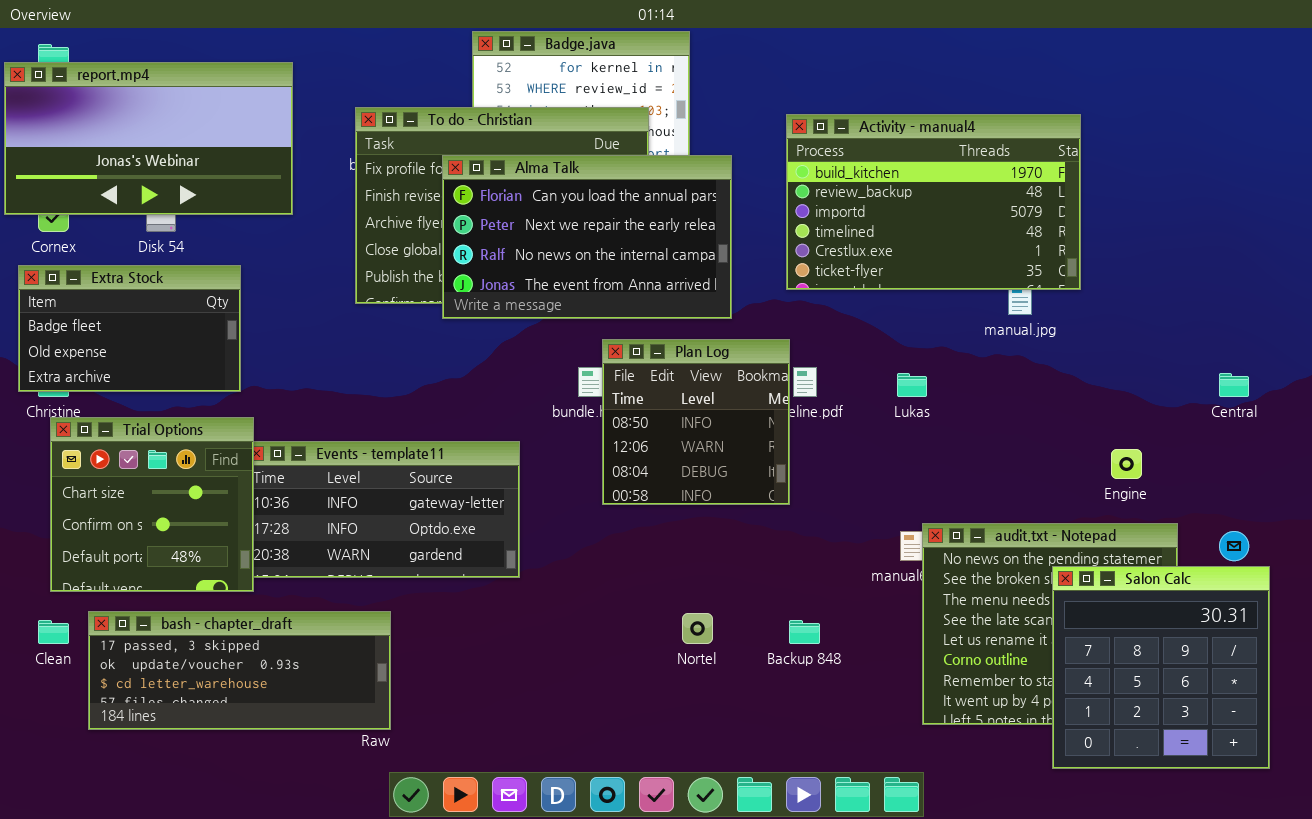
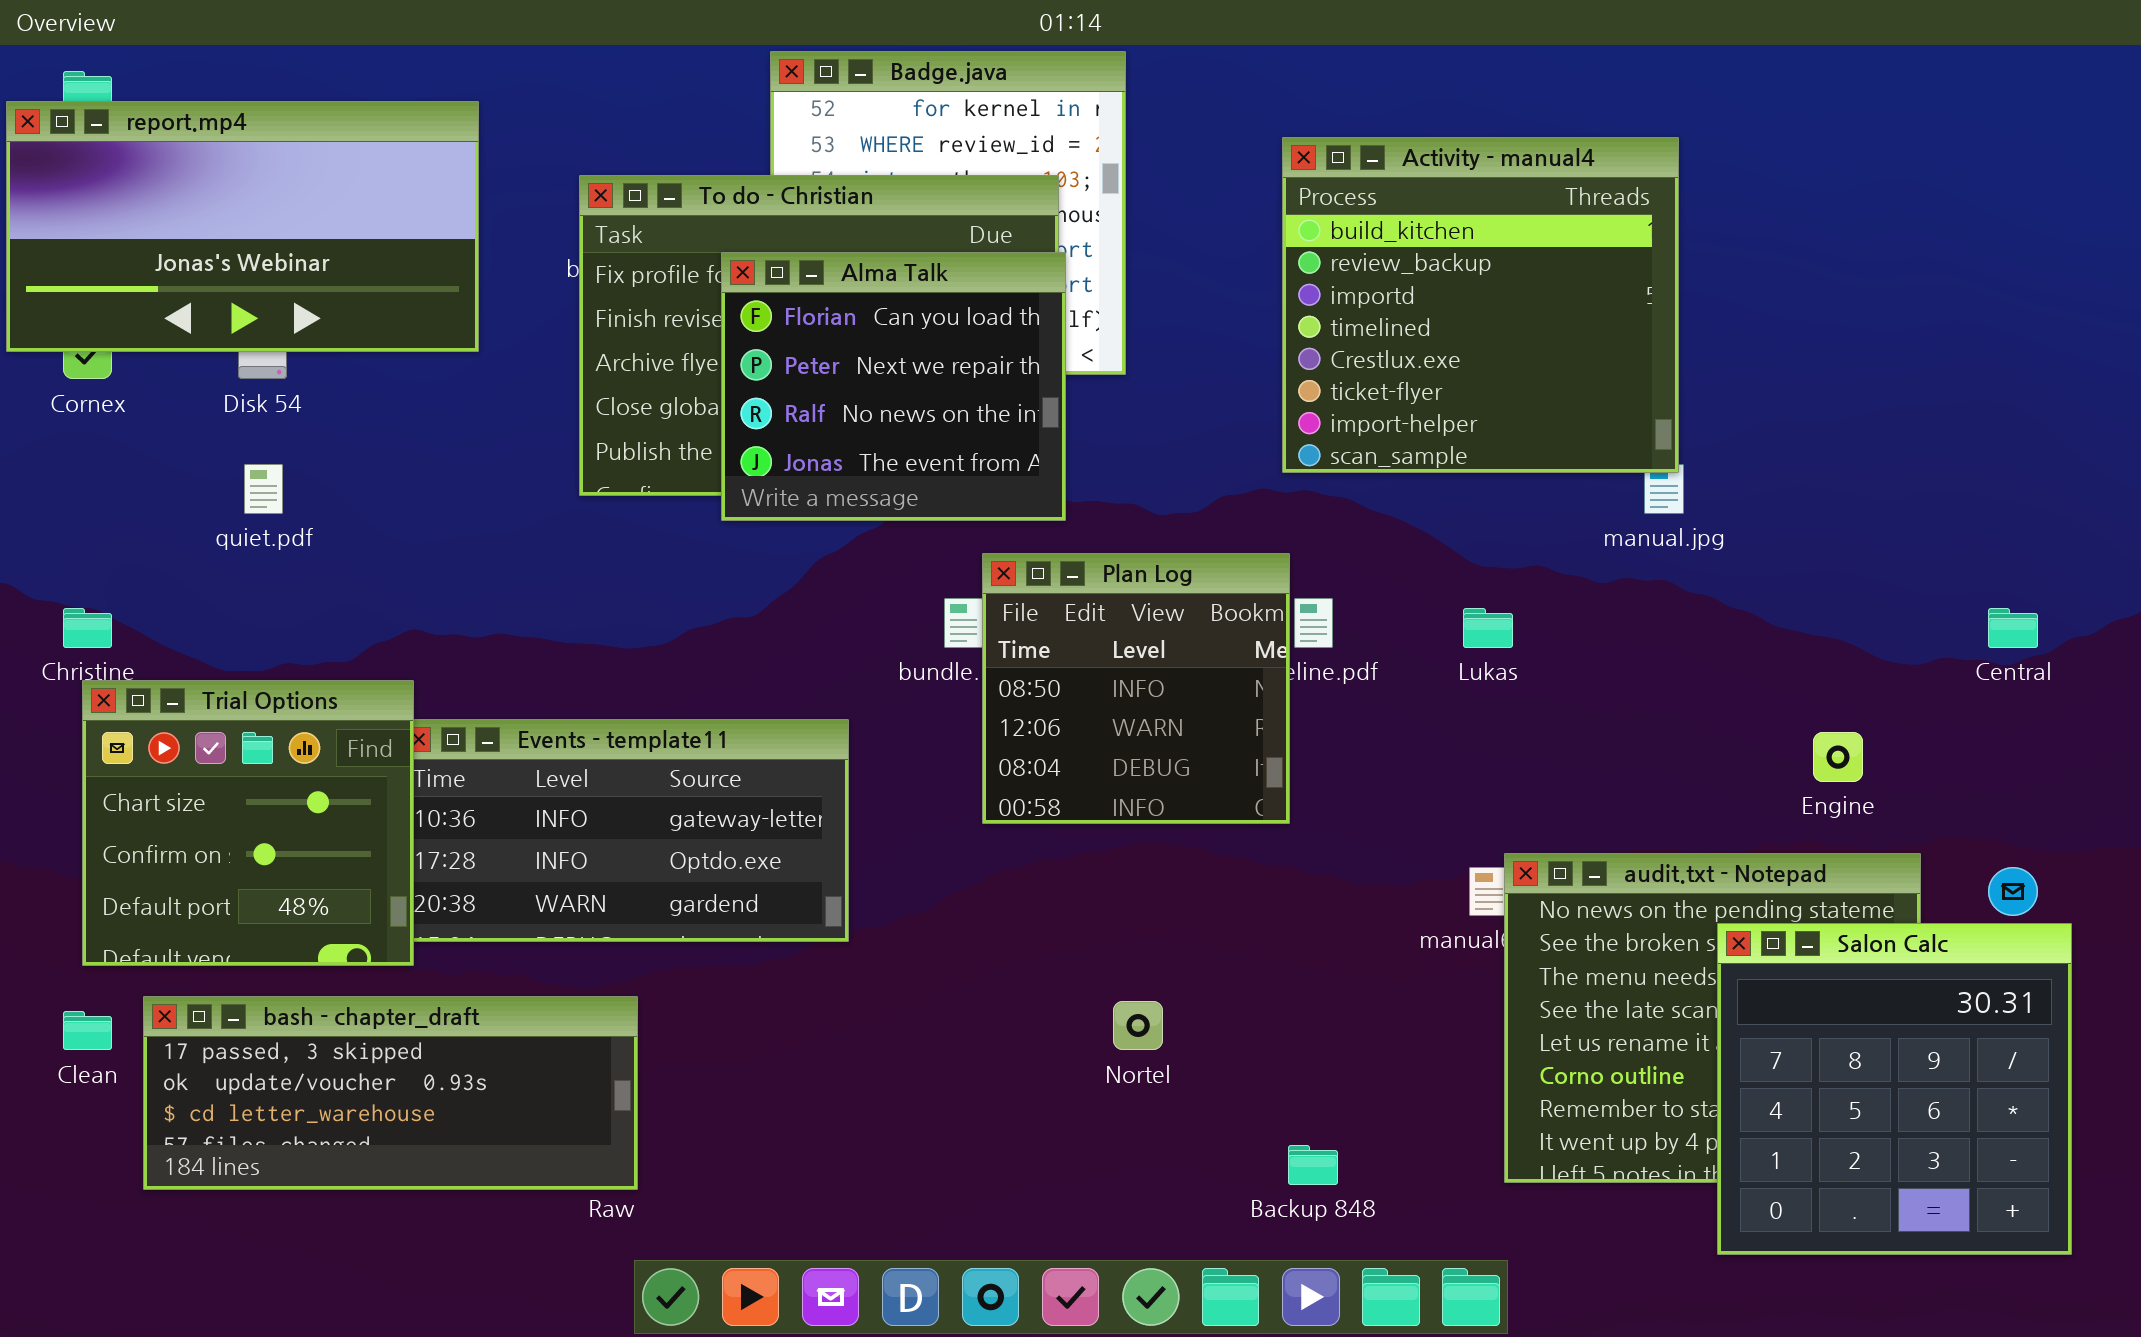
Activity - manual4: [786,114,1081,290] -> [1282,137,1679,473], resized
Alma Talk: [442,155,732,319] -> [721,252,1066,521], resized
Extra Stock: [18,265,241,392] -> none, closed
Backup 848: [789,620,820,644] -> [1288,1145,1338,1185], moved

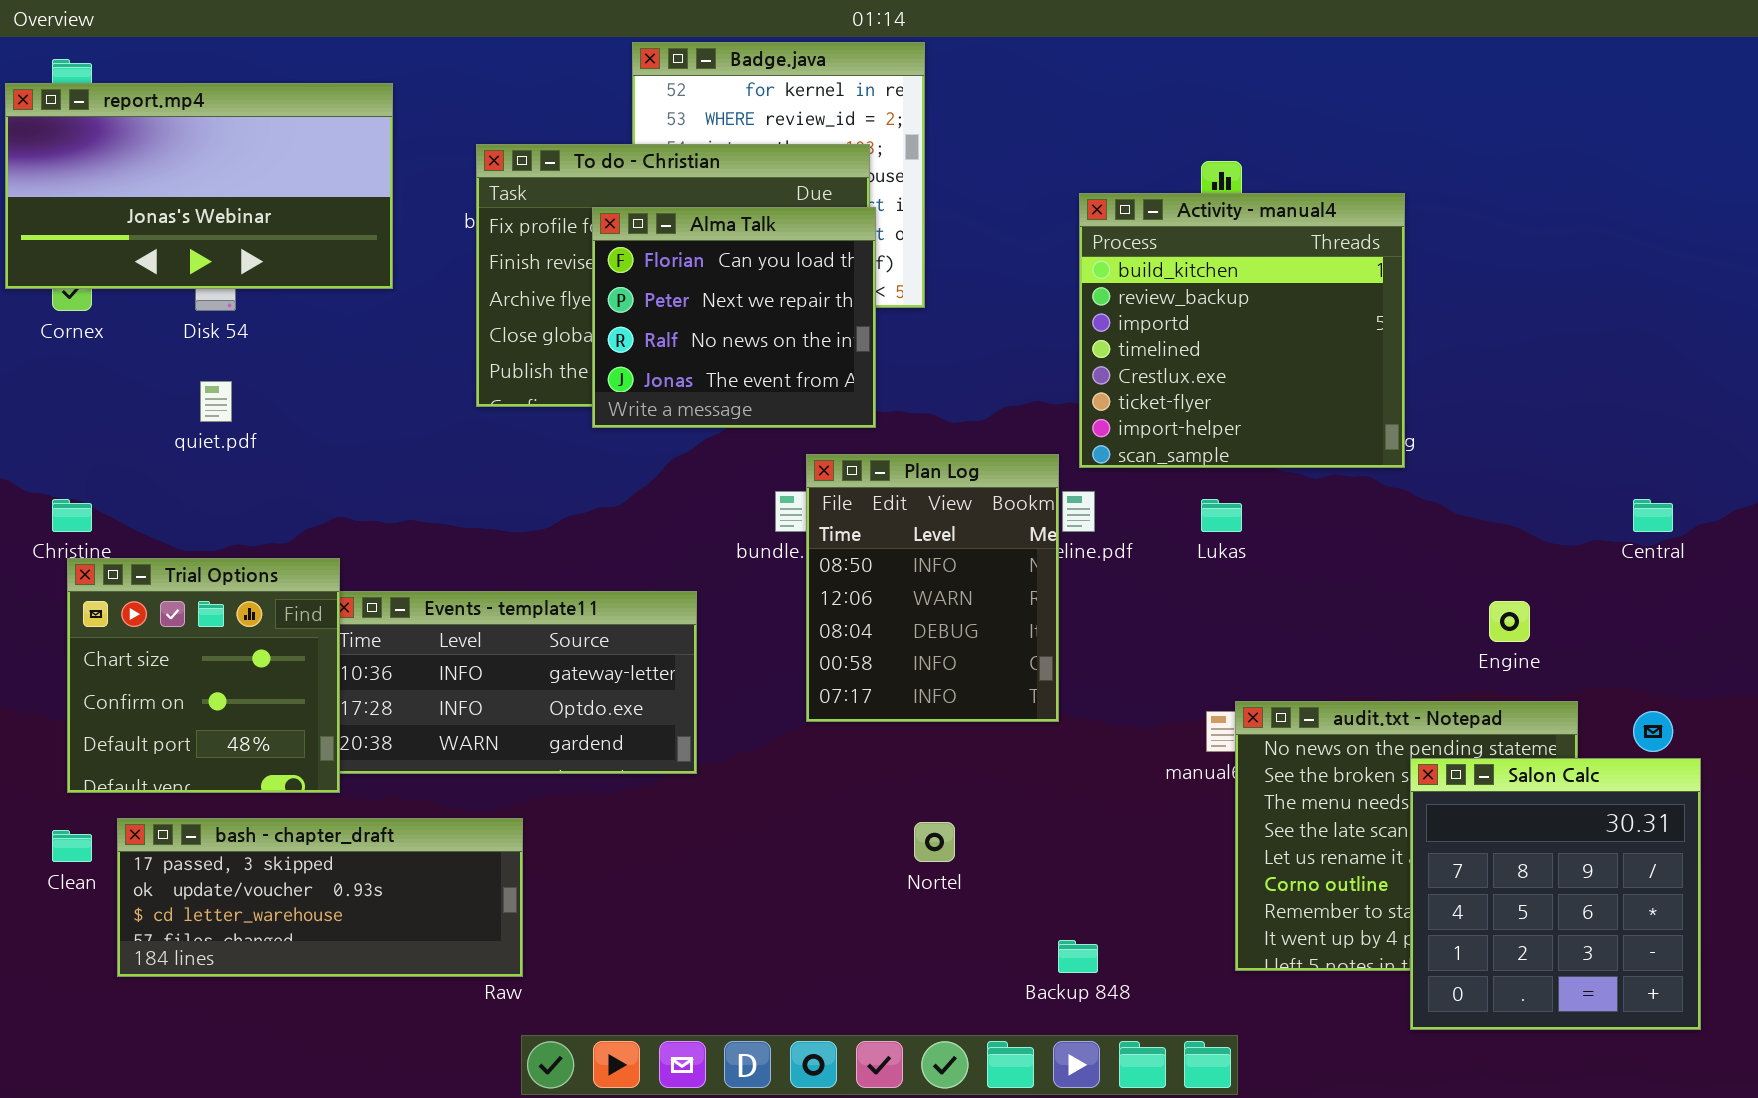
Activity - manual4: [1282,137,1679,473] -> [1079,193,1405,468], moved
Plan Log: [982,553,1290,824] -> [806,454,1059,722], resized

